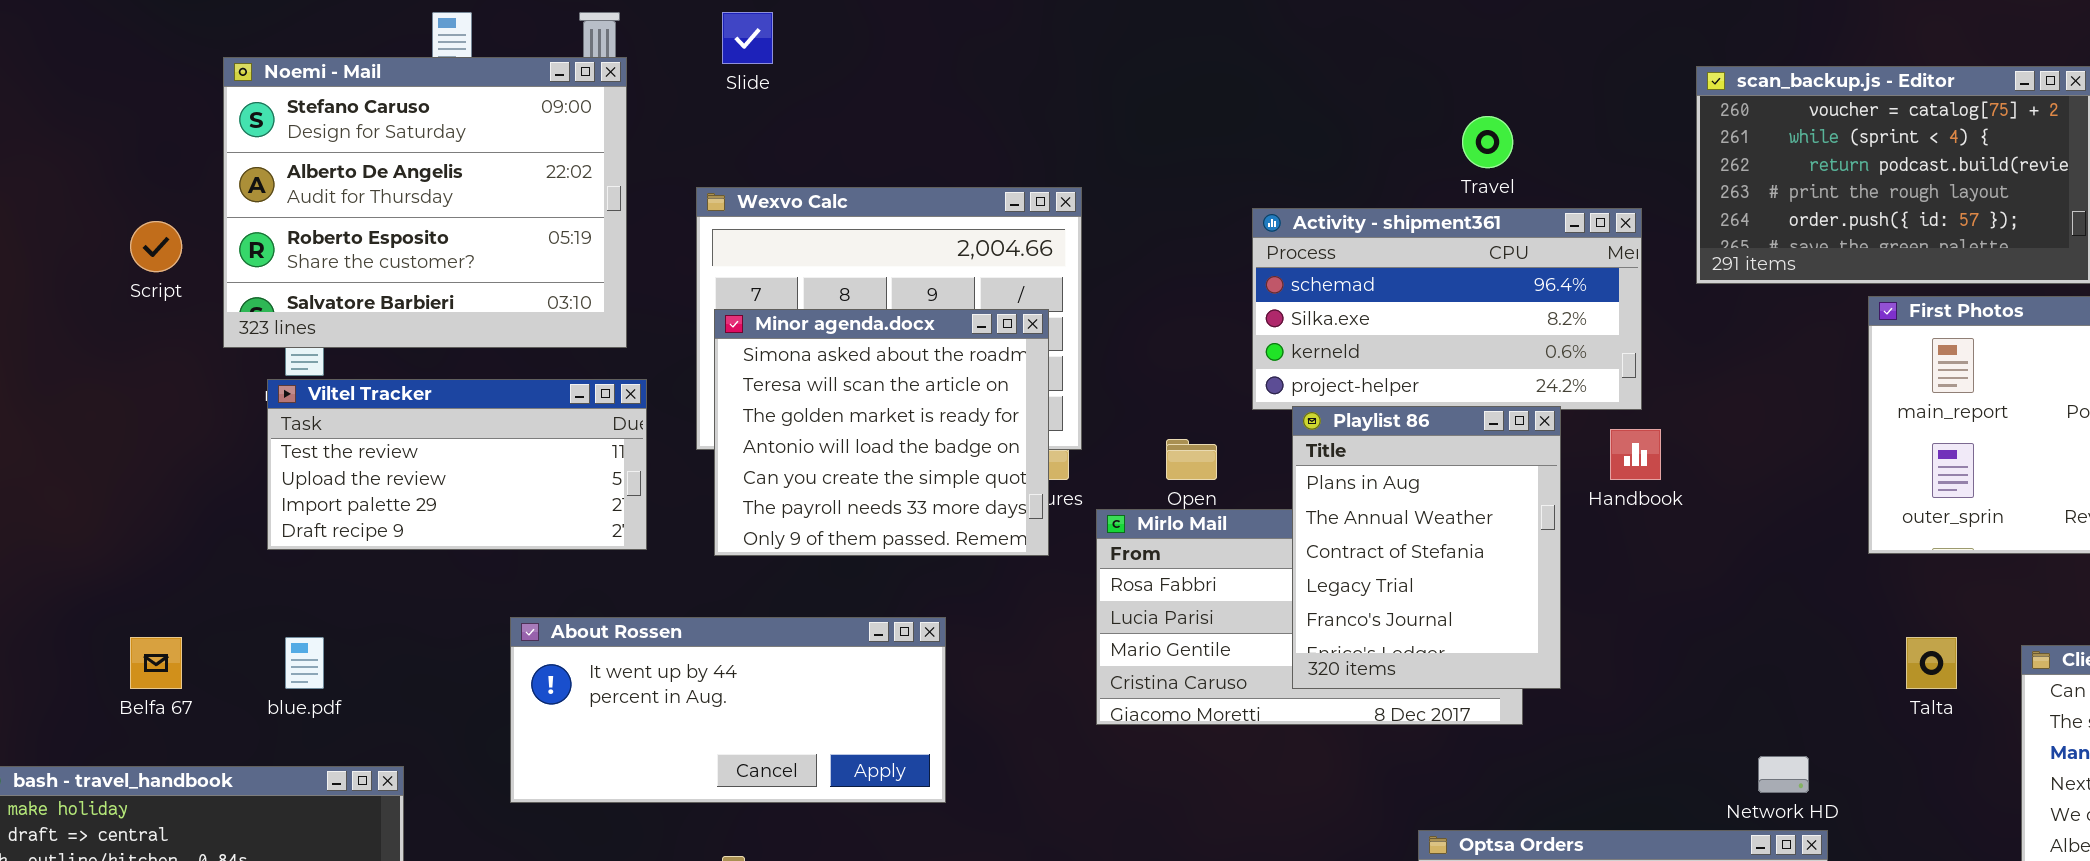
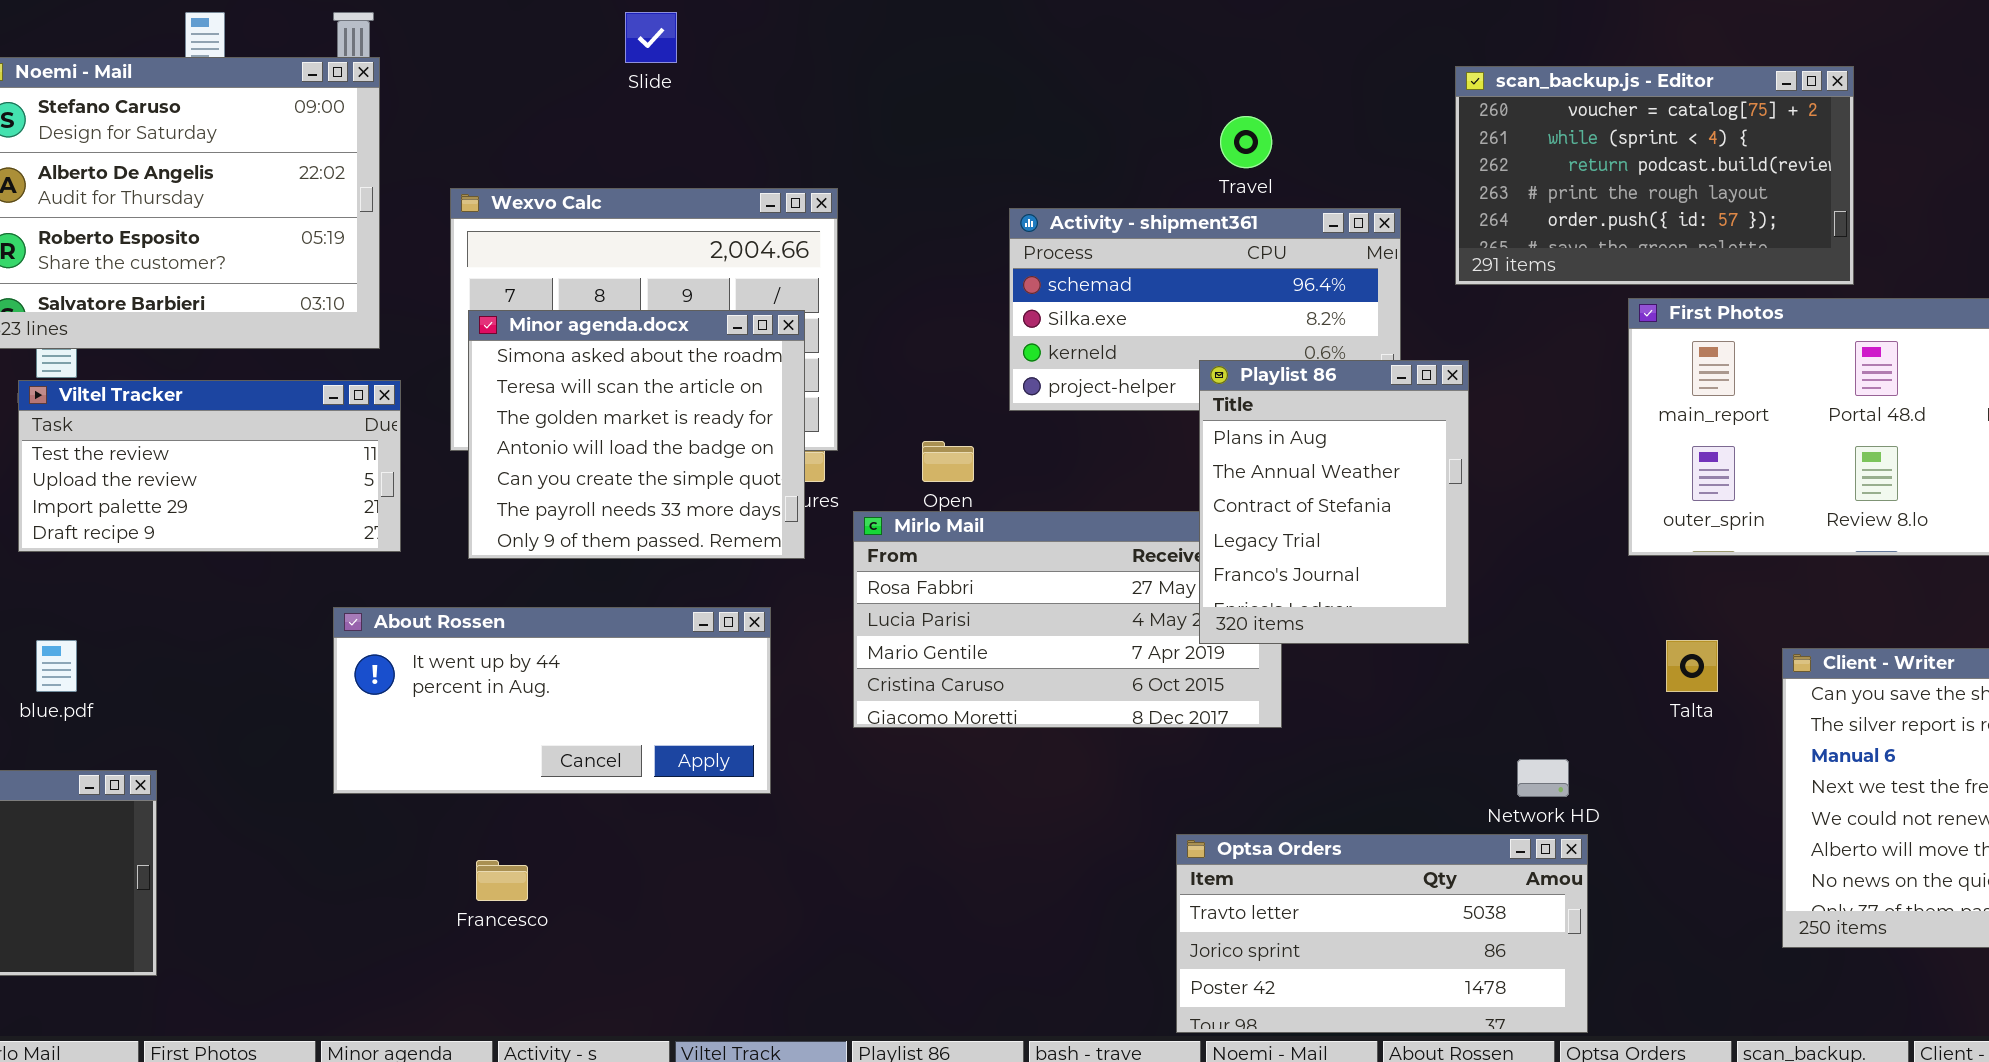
Slide: [722,12,773,64] -> [625,12,677,63], moved
Playlist 86: [1292,406,1561,689] -> [1199,360,1469,644], moved
About Rossen: [510,617,946,803] -> [333,607,771,794], moved

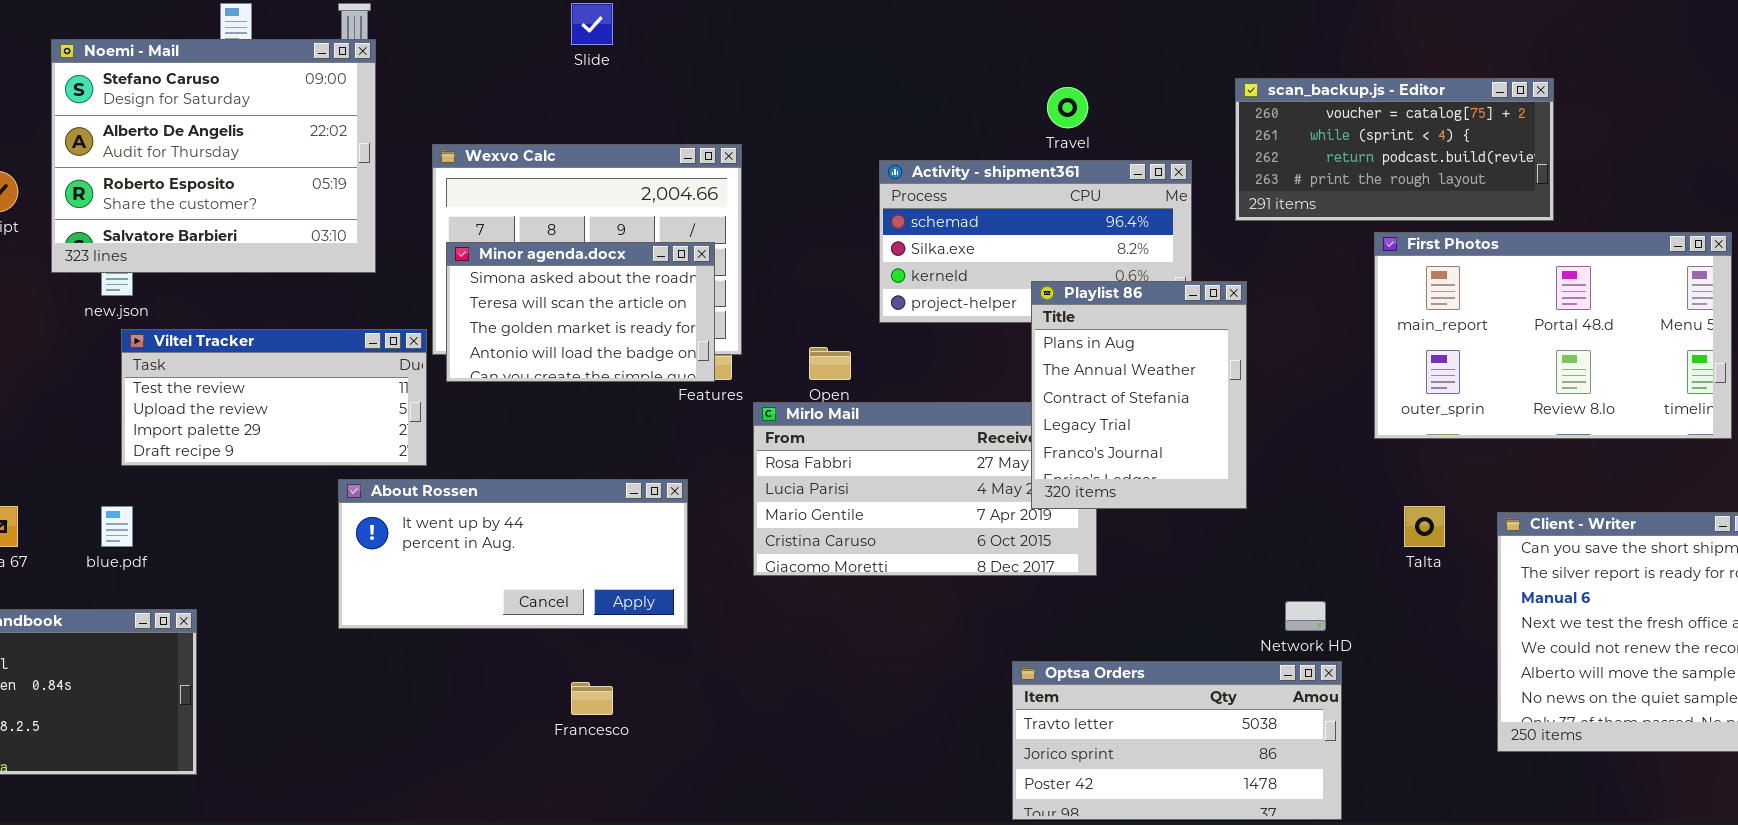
scan_backup.js - Editor: [1455,66,1854,285] -> [1235,78,1554,221], resized
Minor agenda.docx: [468,310,805,559] -> [446,242,715,382], resized
Viltel Tracker: [18,380,401,552] -> [121,329,427,466], moved
Francesco: [476,860,528,901] -> [571,682,613,715], moved

